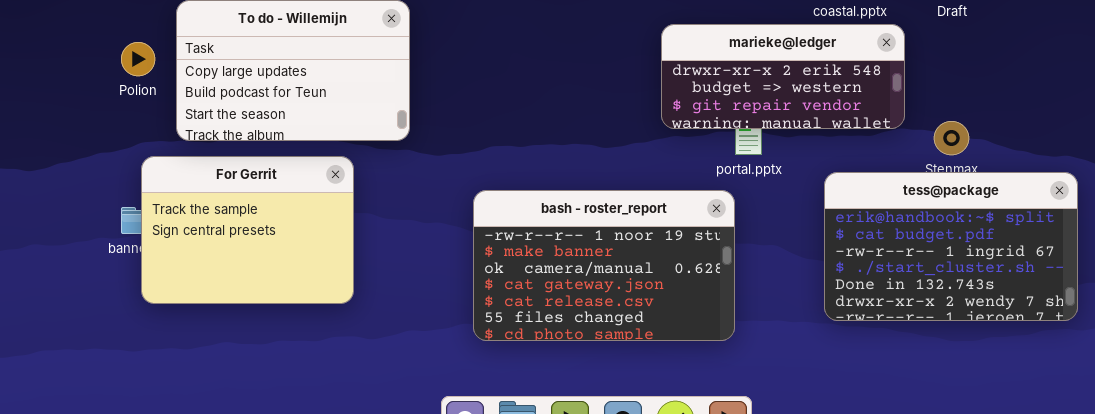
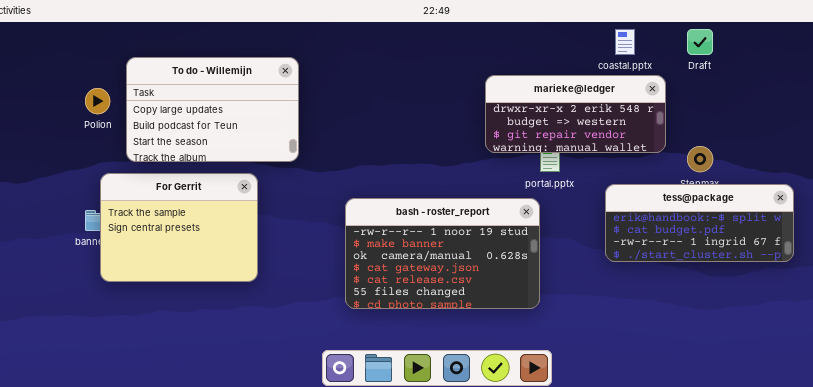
tess@package: [824,172,1078,321] -> [605,184,794,262], resized

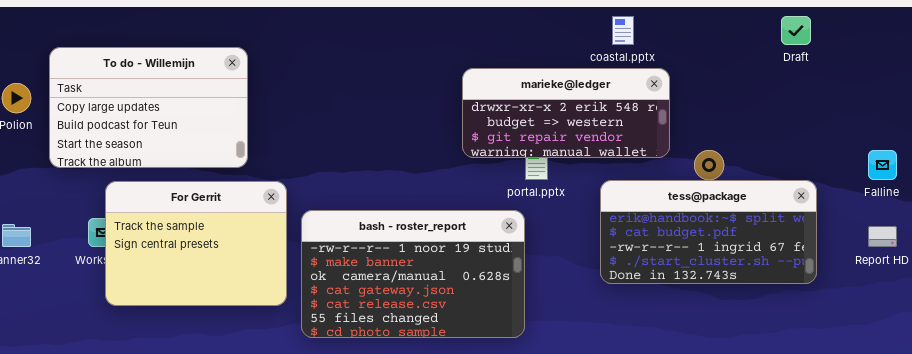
Draft: [687,29,713,55] -> [781,16,811,45], moved
For Gerrit: [100,173,258,282] -> [105,181,287,306], moved
tess@package: [605,184,794,262] -> [600,180,817,284], resized

